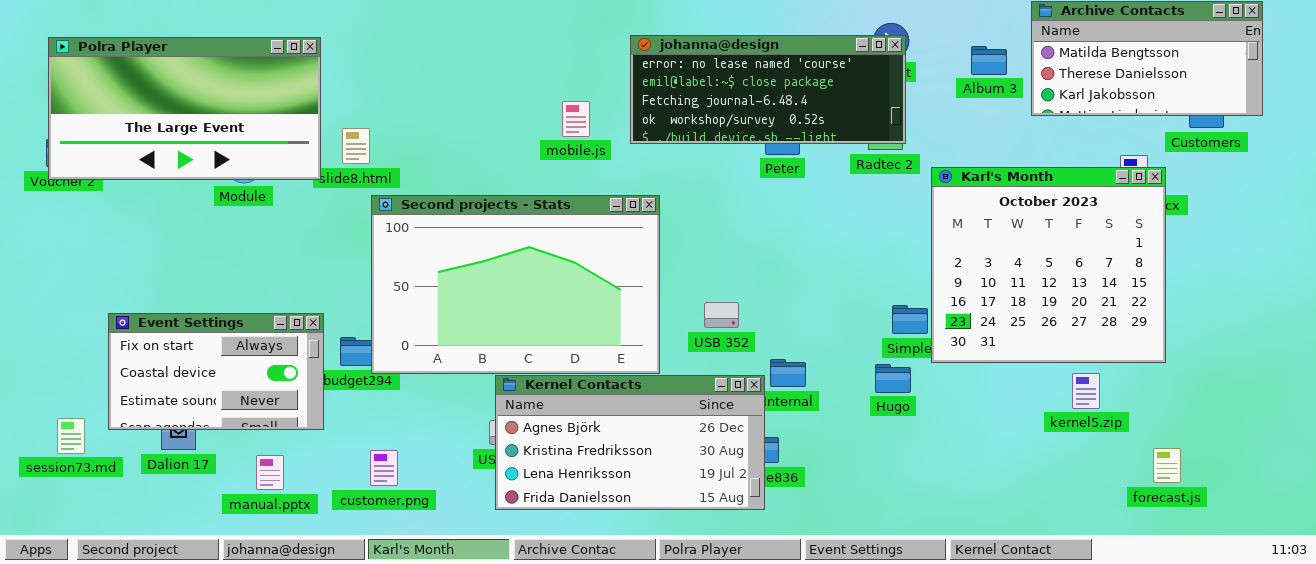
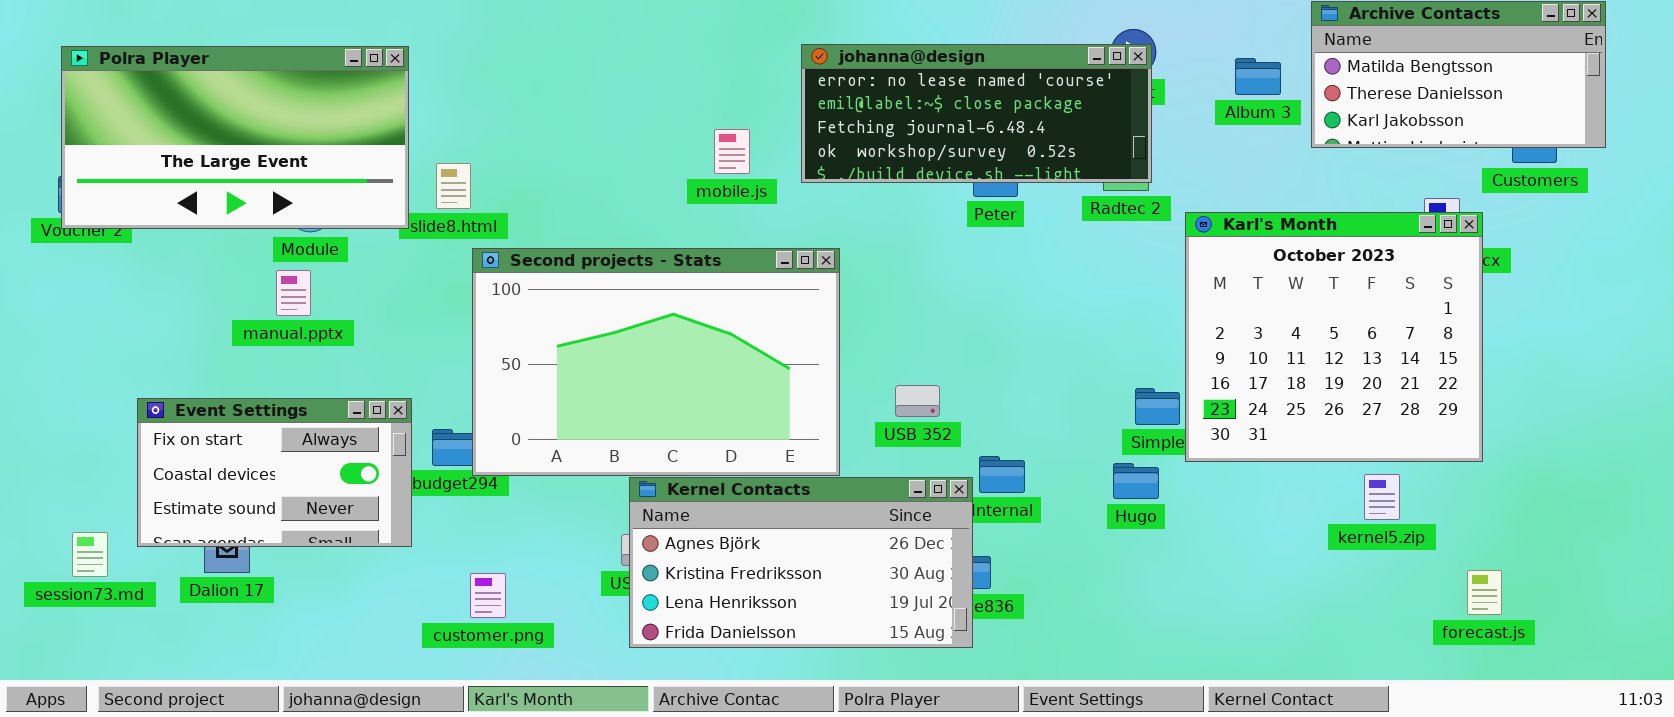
manual.pptx: [256,455,284,490] -> [276,270,311,316], moved

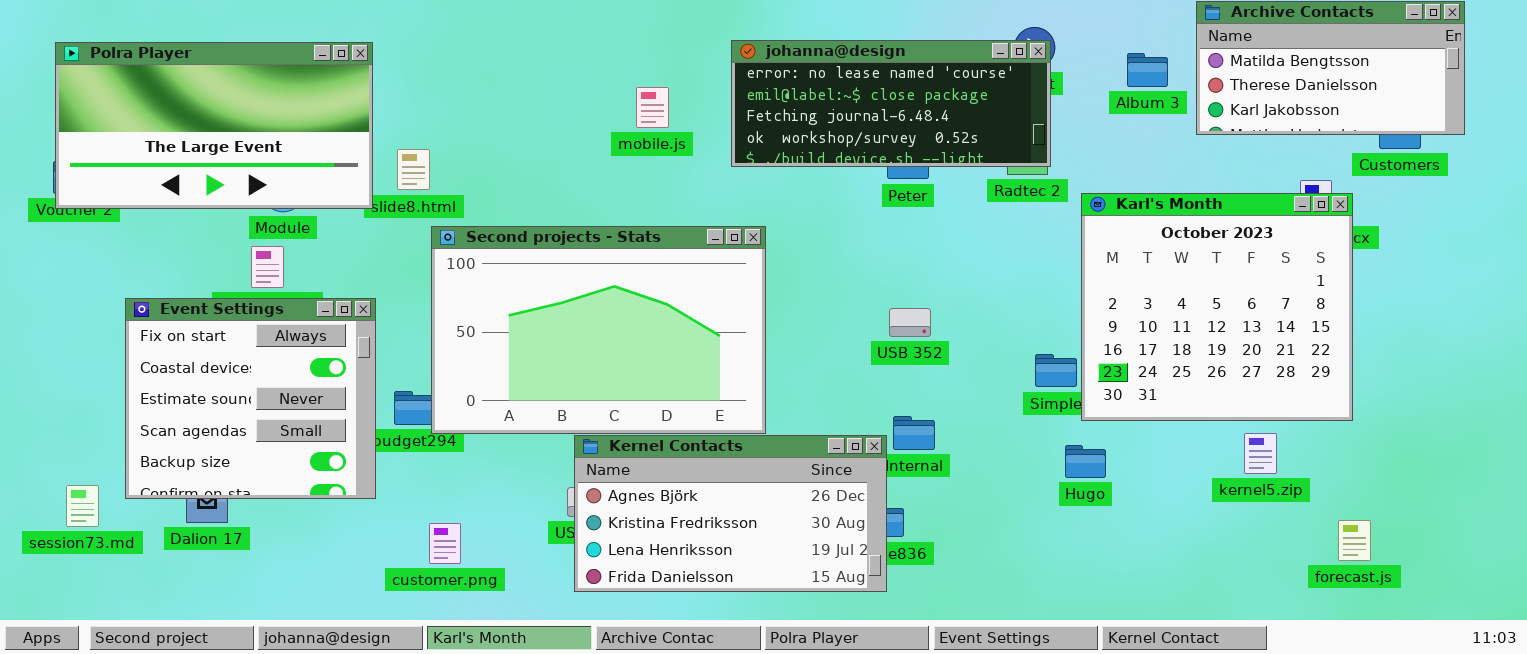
mobile.js: [714,129,750,174] -> [636,87,669,128], moved
USB 352: [895,385,940,417] -> [889,308,931,337], moved
Event Settings: [137,398,412,547] -> [125,298,376,499], resized
Hugo: [1113,463,1159,499] -> [1065,445,1106,478], moved

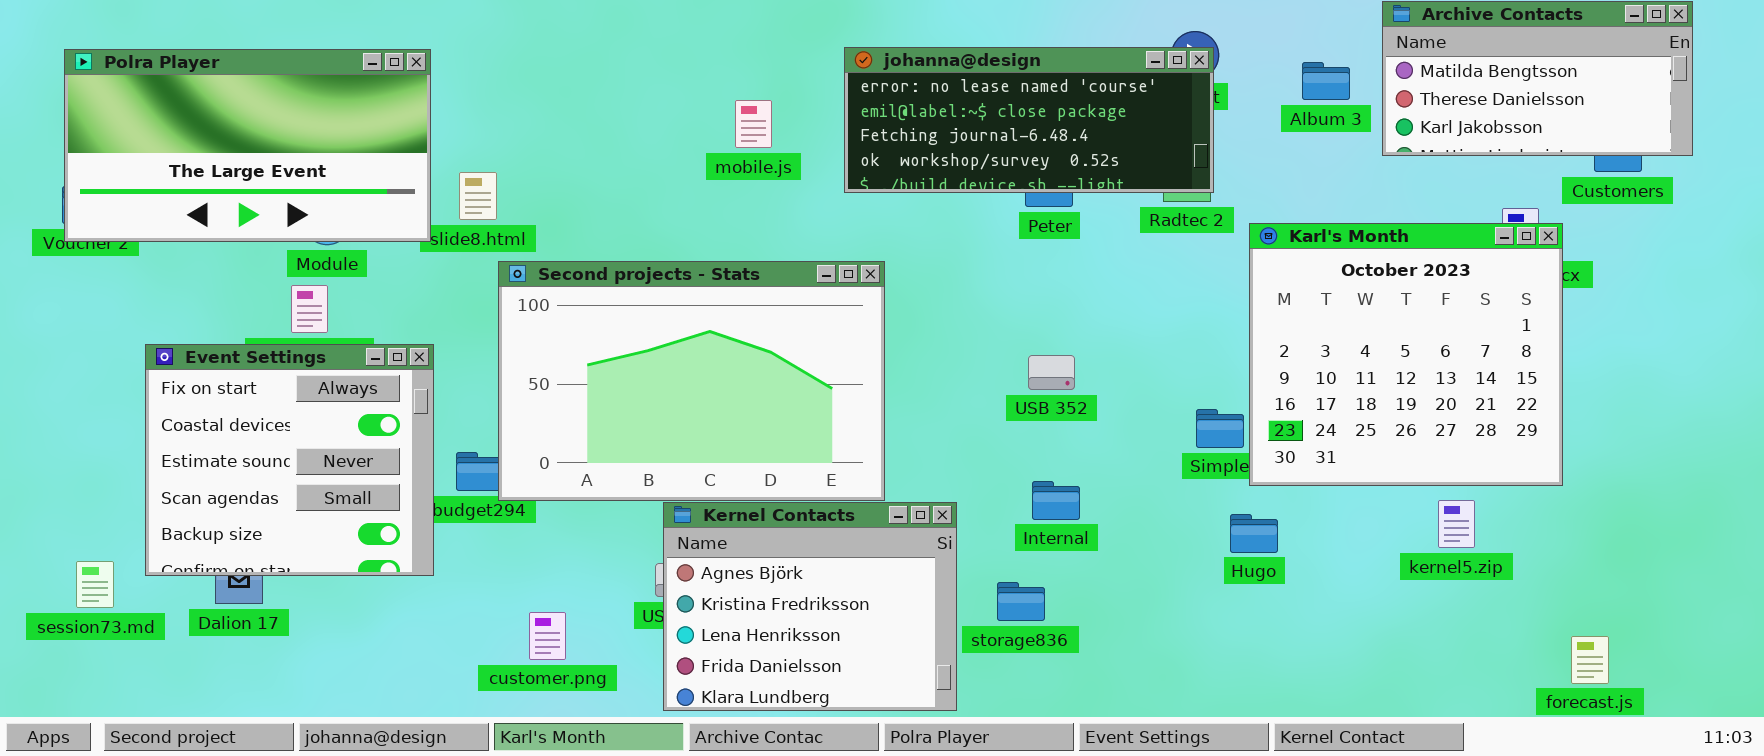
Kernel Contacts: [574,435,887,592] -> [663,502,957,711], resized
forecast.js: [1338,520,1371,561] -> [1571,636,1609,684], moved
customer.png: [429,523,461,564] -> [529,612,566,660], moved

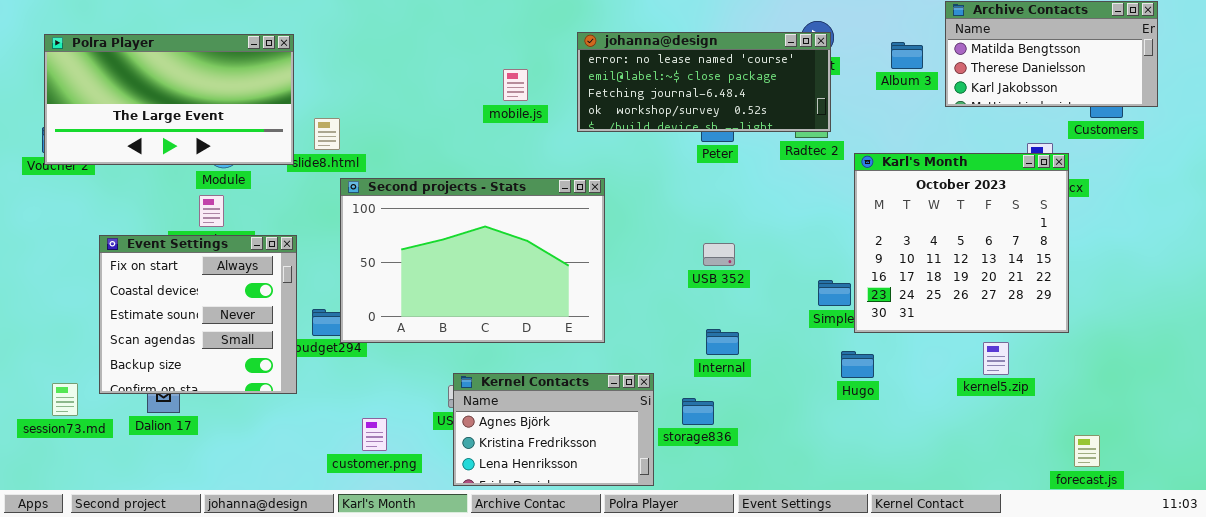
Kernel Contacts: [663,502,957,711] -> [453,373,654,486], resized

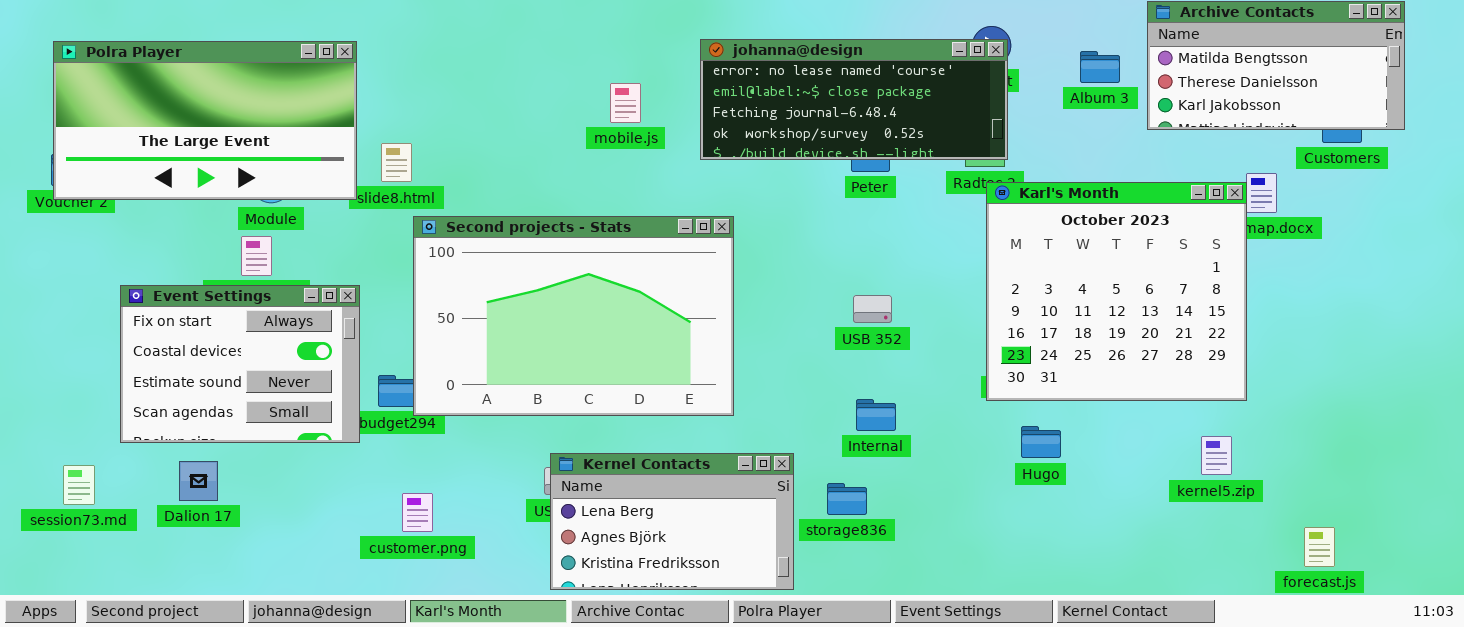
Karl's Month: [854,153,1069,333] -> [986,182,1247,401], moved
Event Settings: [99,235,297,394] -> [120,285,360,443], resized
kernel5.zip: [983,342,1009,375] -> [1201,436,1232,475], moved
Kernel Contacts: [453,373,654,486] -> [550,453,794,590], scrolled up 1 row
customer.png: [362,418,387,451] -> [402,493,433,532], moved

